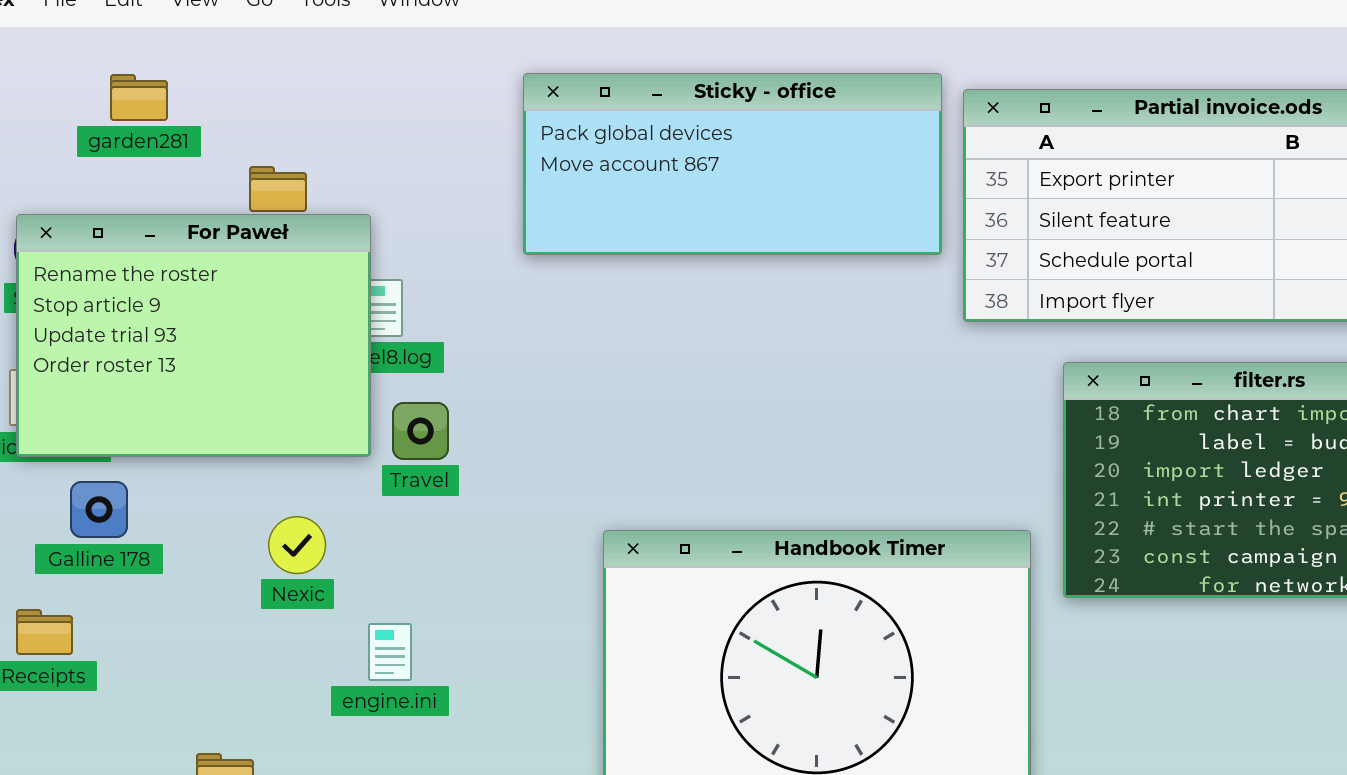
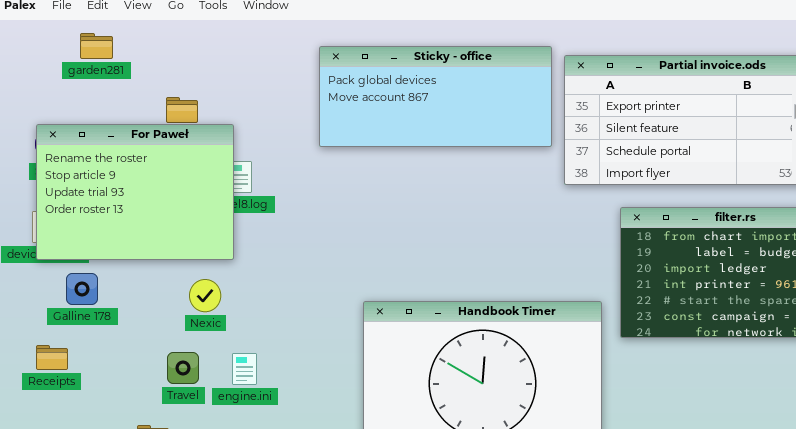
garden281: [110,74,168,121] -> [80,33,113,59], moved
Travel: [392,402,449,460] -> [167,352,199,384], moved
Nexic: [268,516,326,574] -> [189,279,221,312], moved

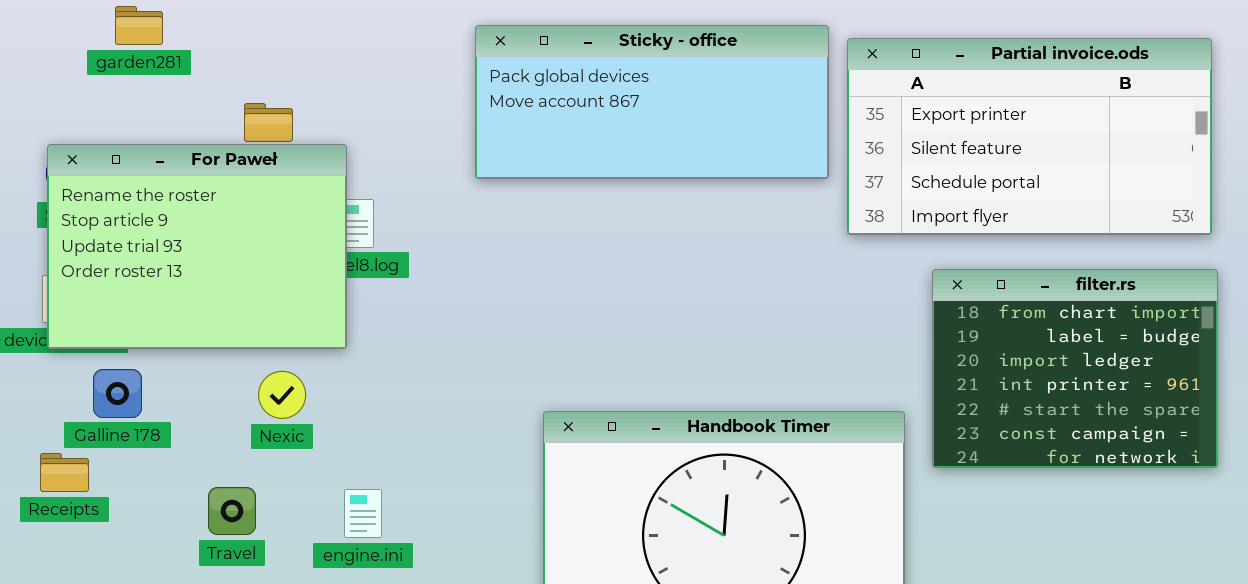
Nexic: [189,279,221,312] -> [258,371,306,419], moved
Receipts: [36,345,68,370] -> [40,453,89,492], moved
Travel: [167,352,199,384] -> [208,487,256,535], moved

